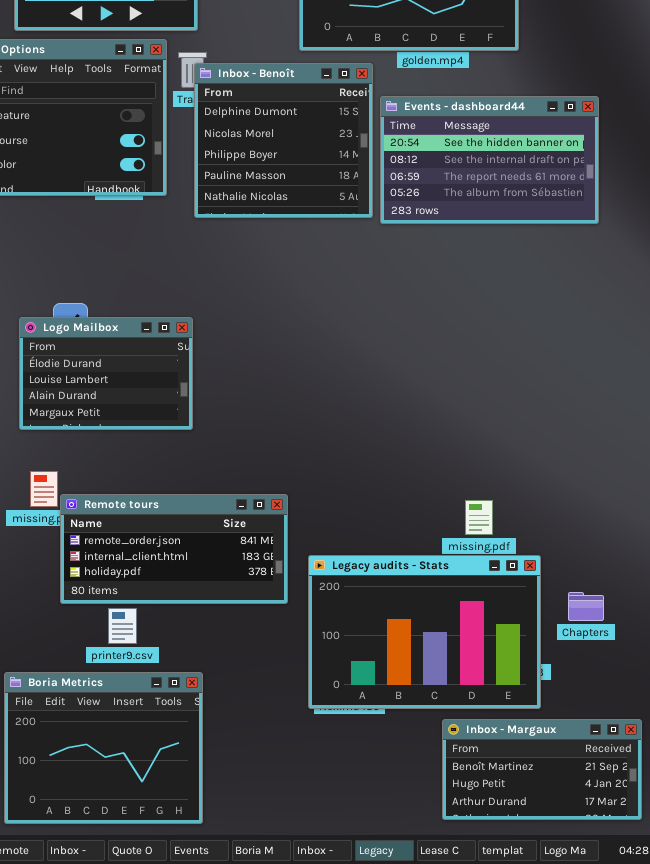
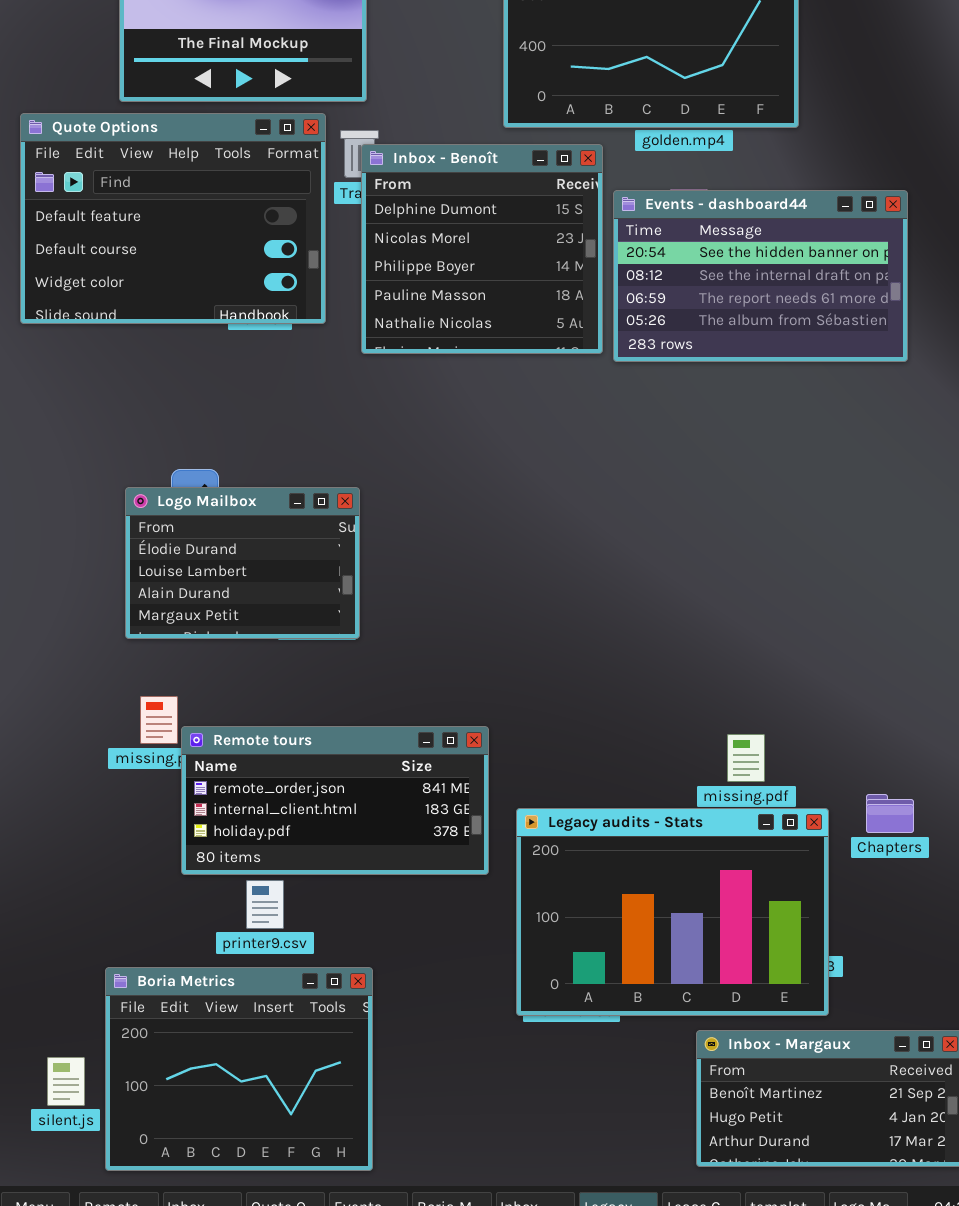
Chapters: [568,592,604,621] -> [866,794,914,833], moved

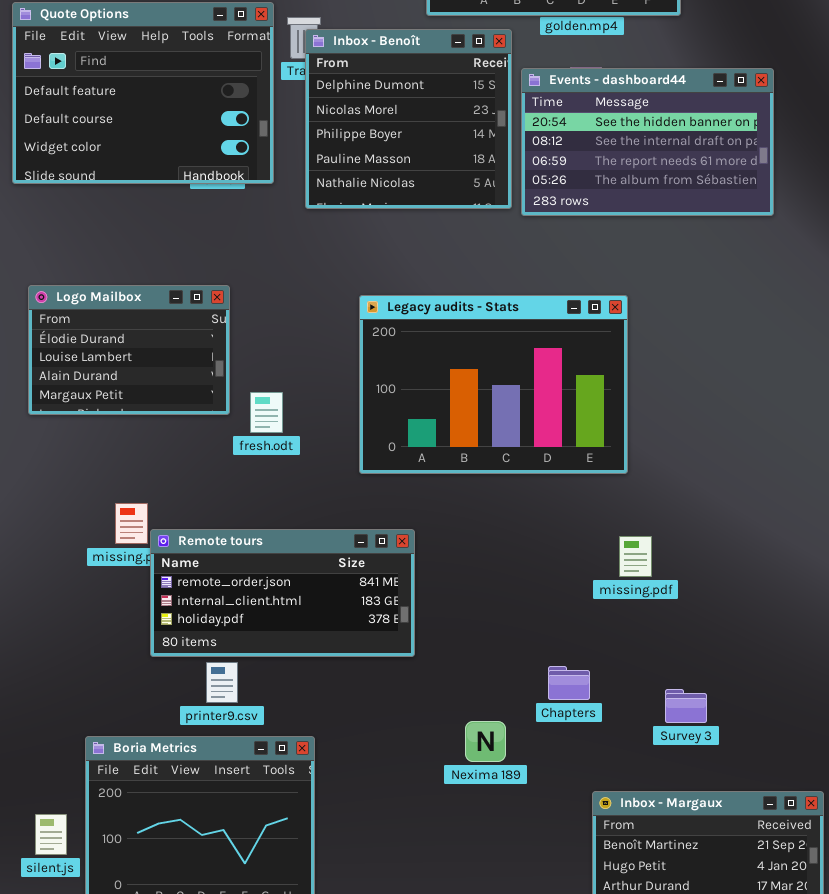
Logo Mailbox: [125,487,360,639] -> [28,285,230,415], moved
Chapters: [866,794,914,833] -> [548,666,590,700], moved
Legacy audits - Stats: [516,808,829,1016] -> [359,295,628,474], moved

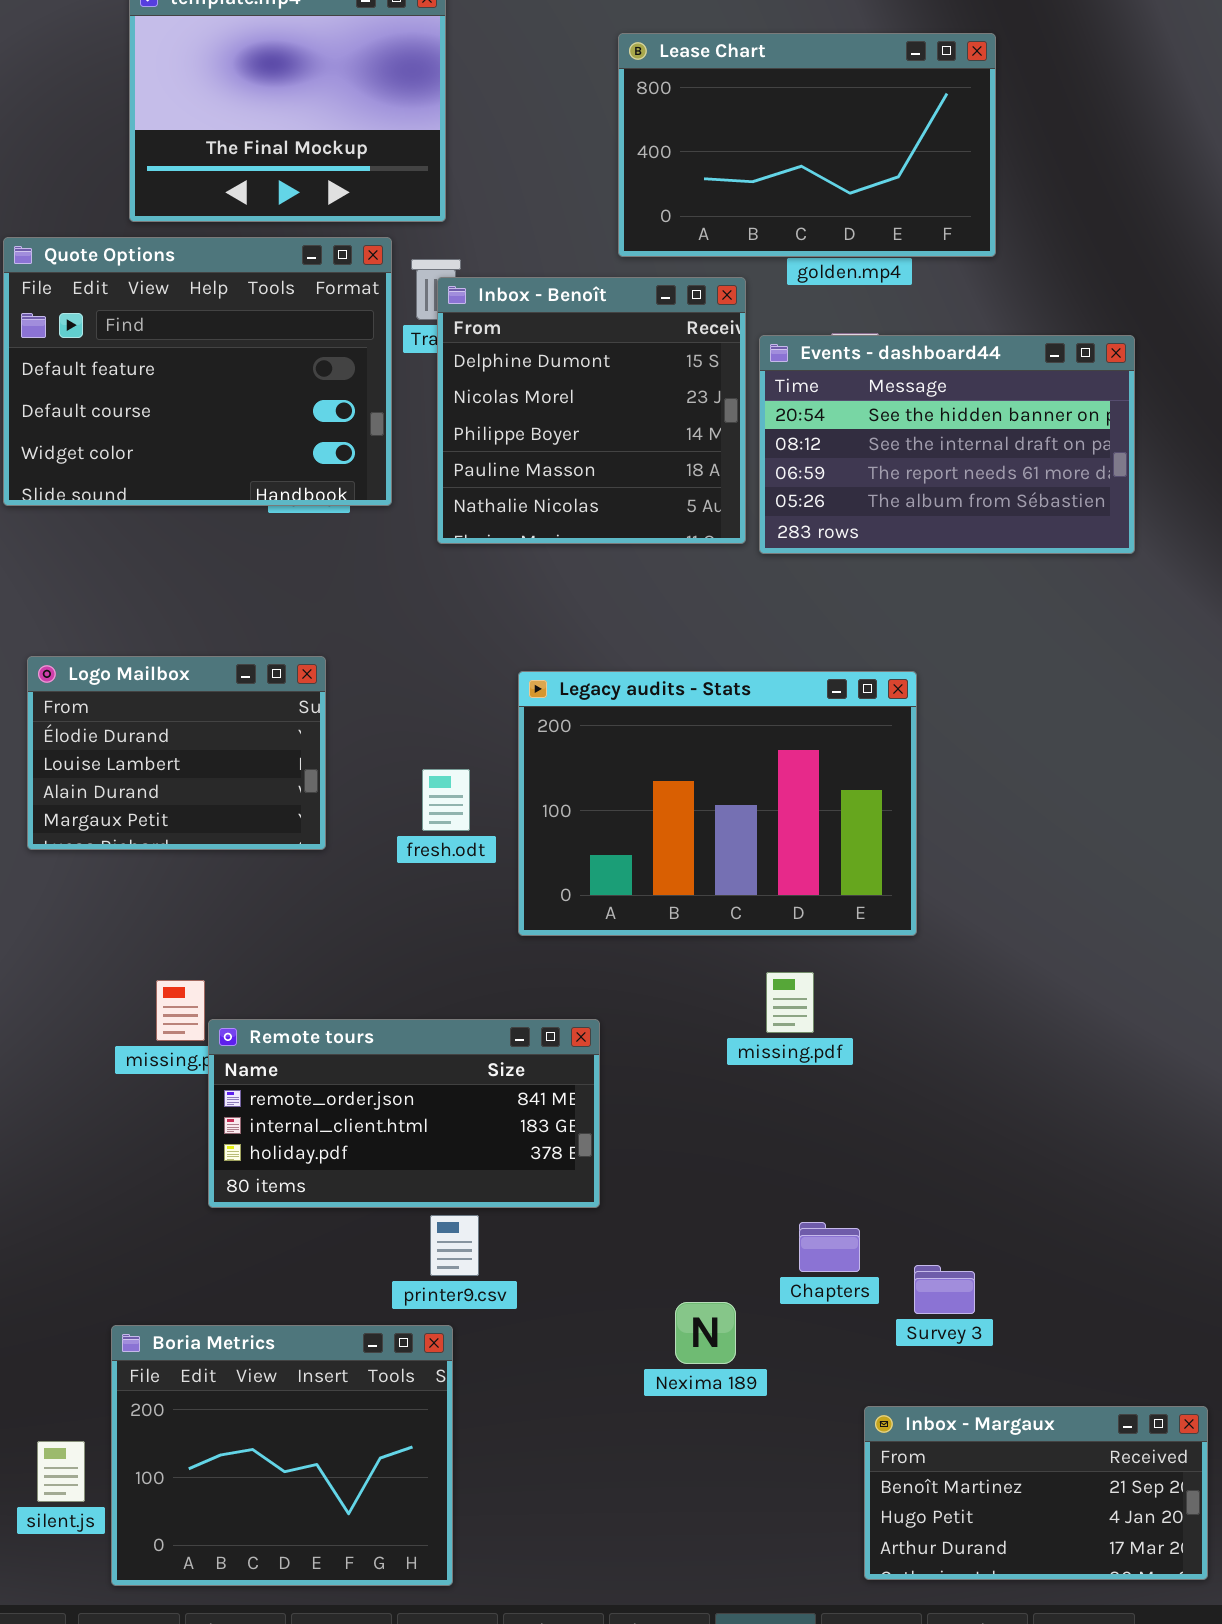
fresh.odt: [250,392,283,433] -> [422,769,470,831], moved
missing.pdf: [619,536,652,577] -> [766,972,814,1033], moved
printer9.csv: [206,662,238,703] -> [430,1215,479,1276], moved
Survey 3: [665,689,707,723] -> [914,1265,975,1314], moved

